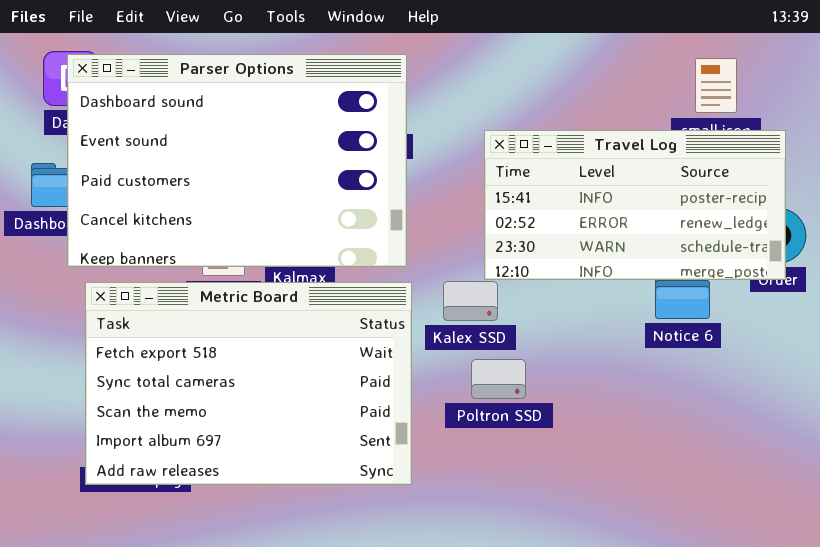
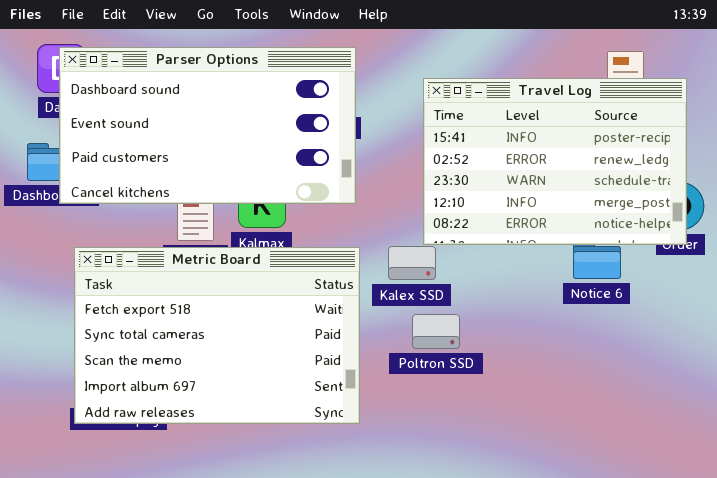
Parser Options: [67,54,407,267] -> [59,47,356,204], resized
Travel Log: [484,130,786,280] -> [423,78,687,245], resized

